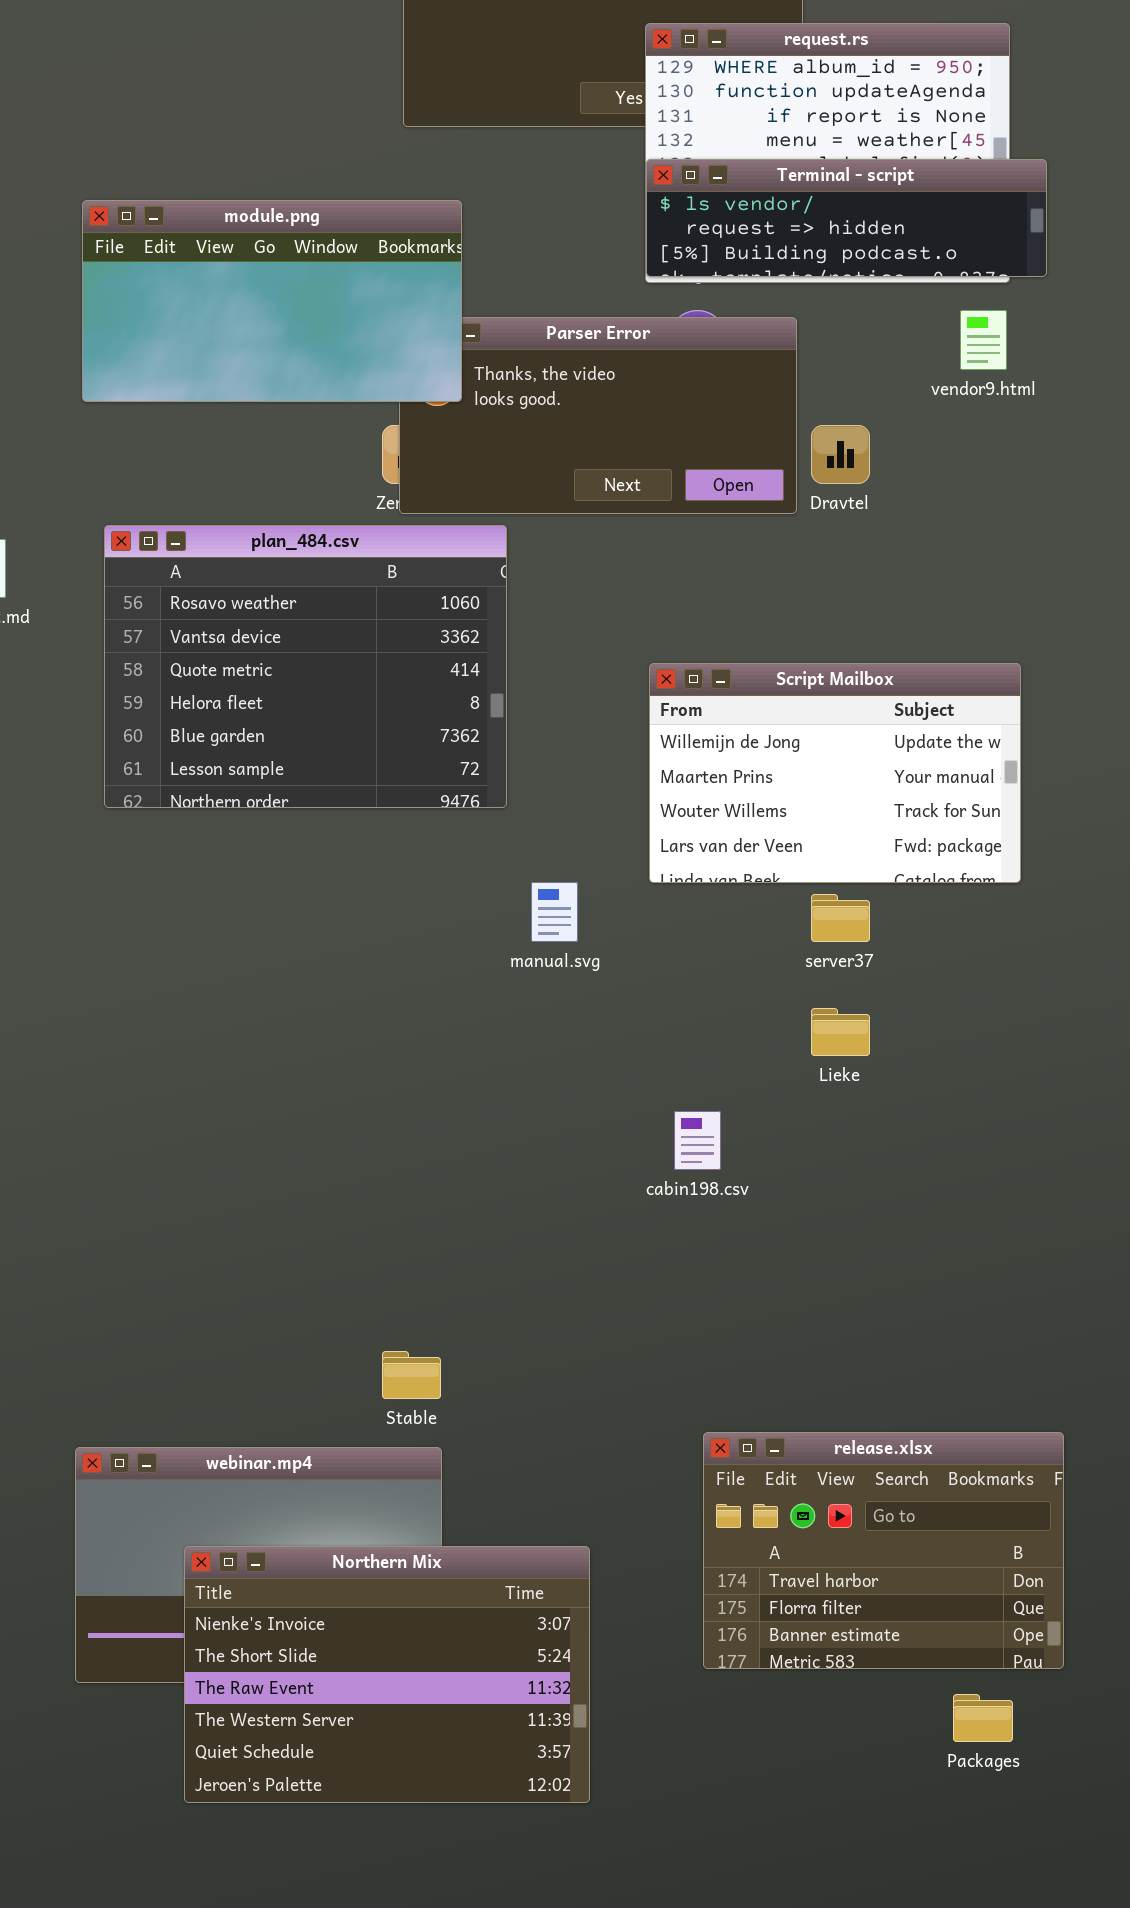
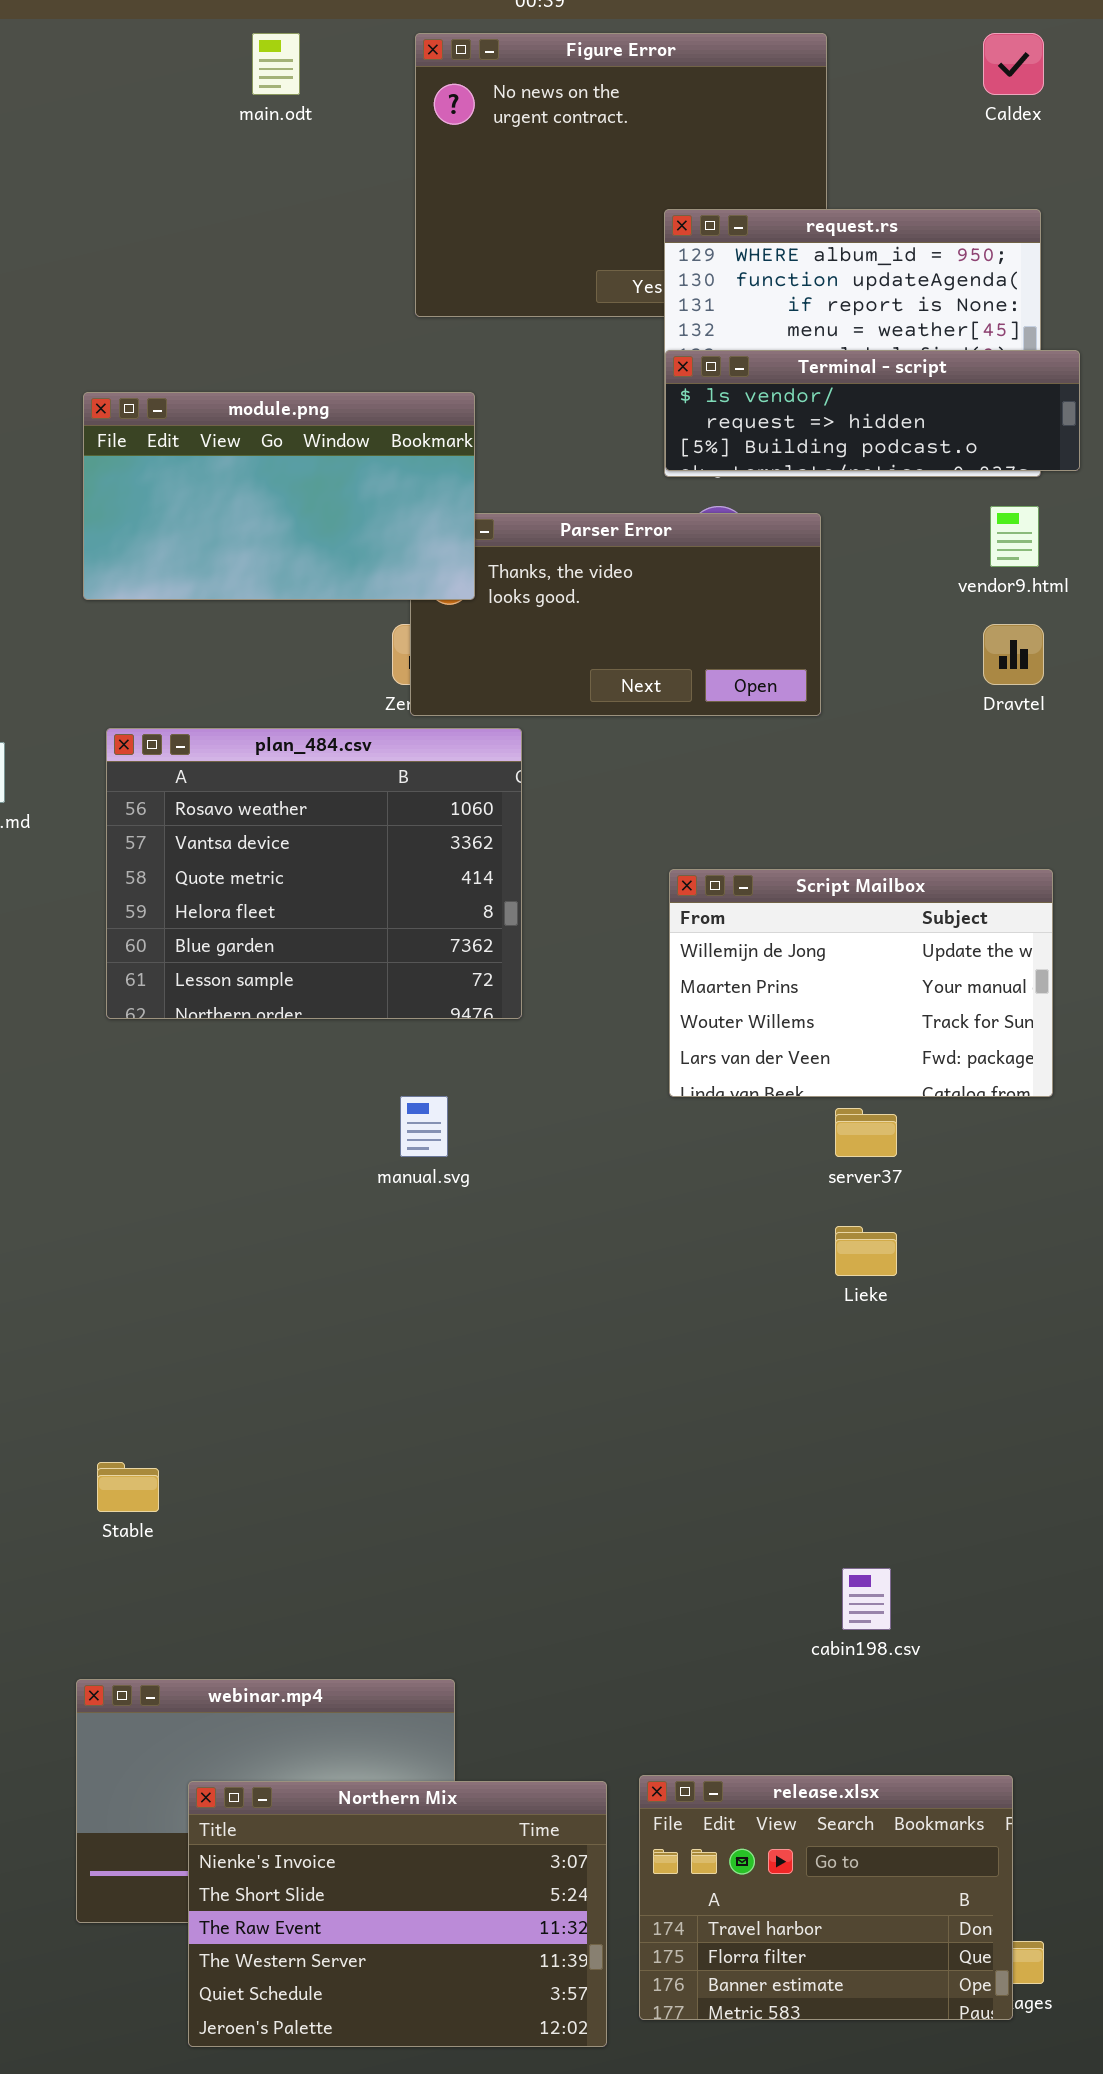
Dravtel: [811,425,870,484] -> [983,624,1044,685], moved
manual.svg: [531,882,578,942] -> [400,1096,448,1157], moved
cabin198.csv: [674,1111,721,1170] -> [842,1568,891,1630], moved
Stable: [382,1351,441,1399] -> [97,1462,159,1512], moved
release.xlsx: [703,1432,1064,1669] -> [639,1775,1013,2020], moved

